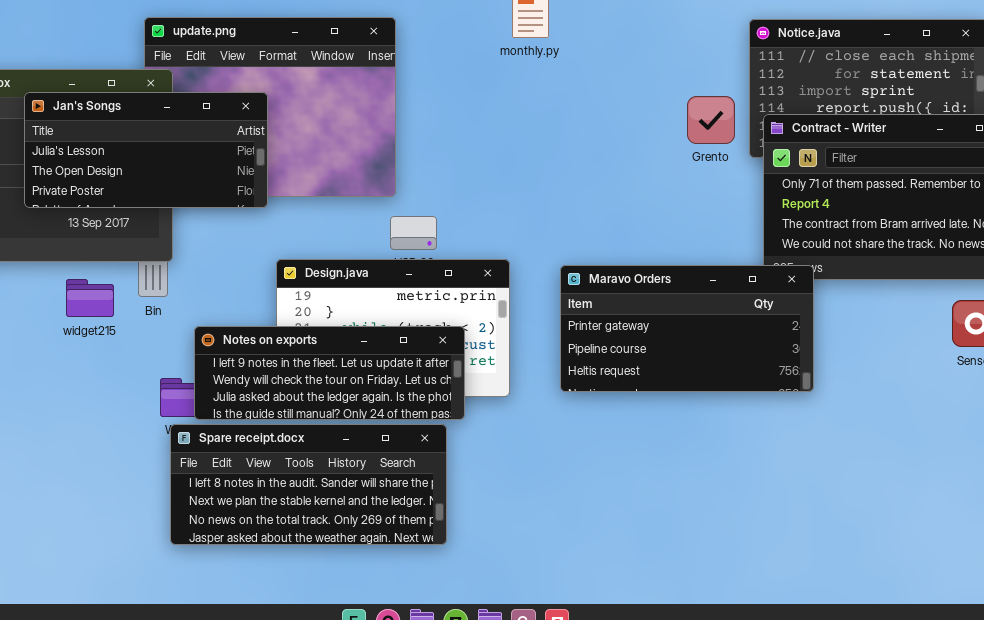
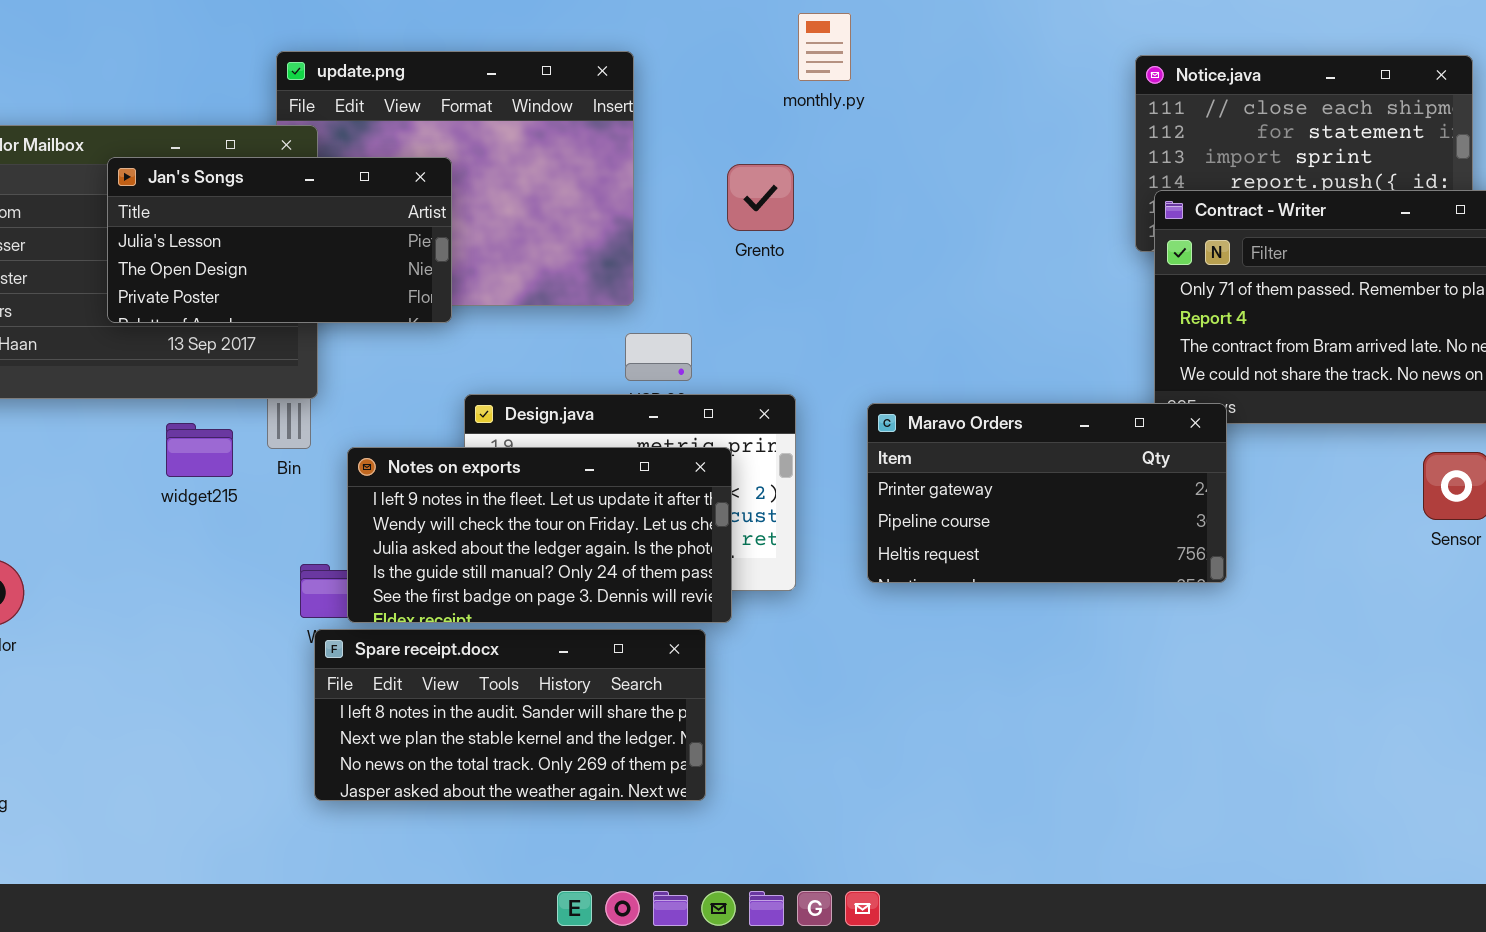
Grento: [687,96,735,144] -> [727,164,794,231], moved
Notes on exports: [194,326,465,420] -> [347,447,732,623], resized

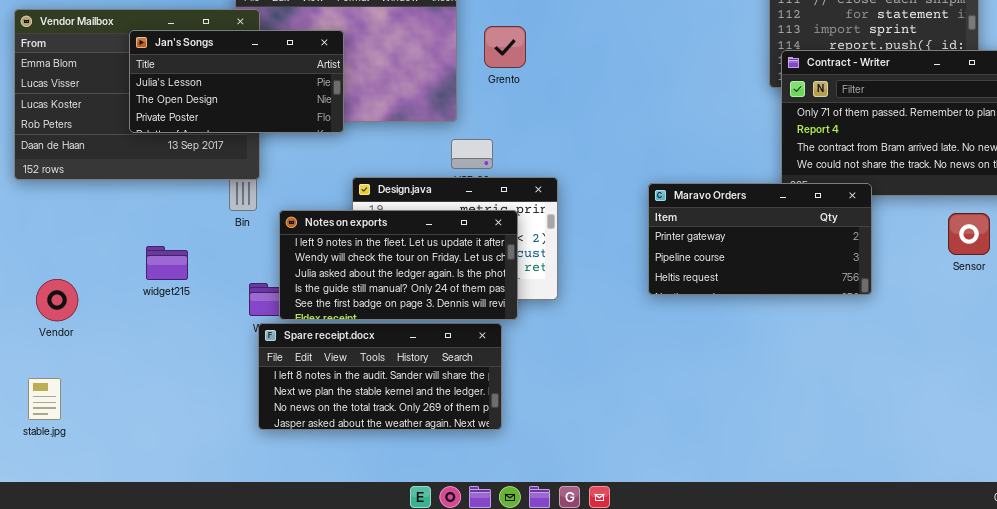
Grento: [727,164,794,231] -> [484,26,526,68], moved
Maravo Orders: [867,403,1227,583] -> [648,183,872,295], moved
widget215: [166,423,233,477] -> [146,246,188,280], moved

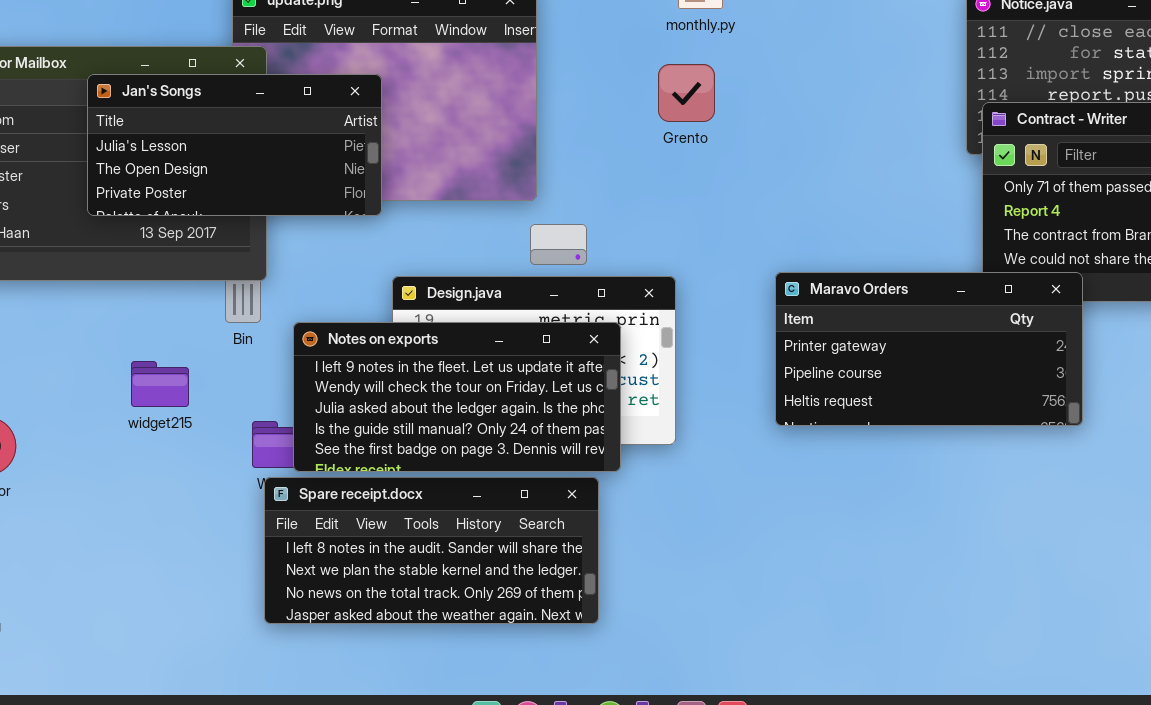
Grento: [484,26,526,68] -> [658,64,715,122], moved
Maravo Orders: [648,183,872,295] -> [775,272,1083,426], moved
widget215: [146,246,188,280] -> [131,361,189,407], moved

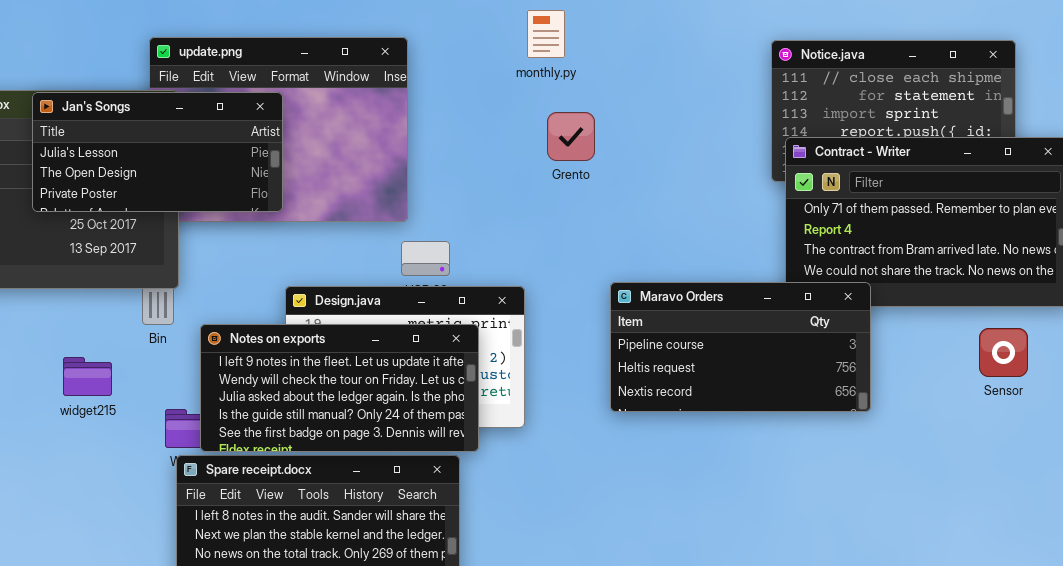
Grento: [658,64,715,122] -> [547,112,595,161], moved
Jan's Songs: [87,74,382,216] -> [32,92,283,212], moved
Maravo Orders: [775,272,1083,426] -> [610,282,871,412], scrolled down 1 row

